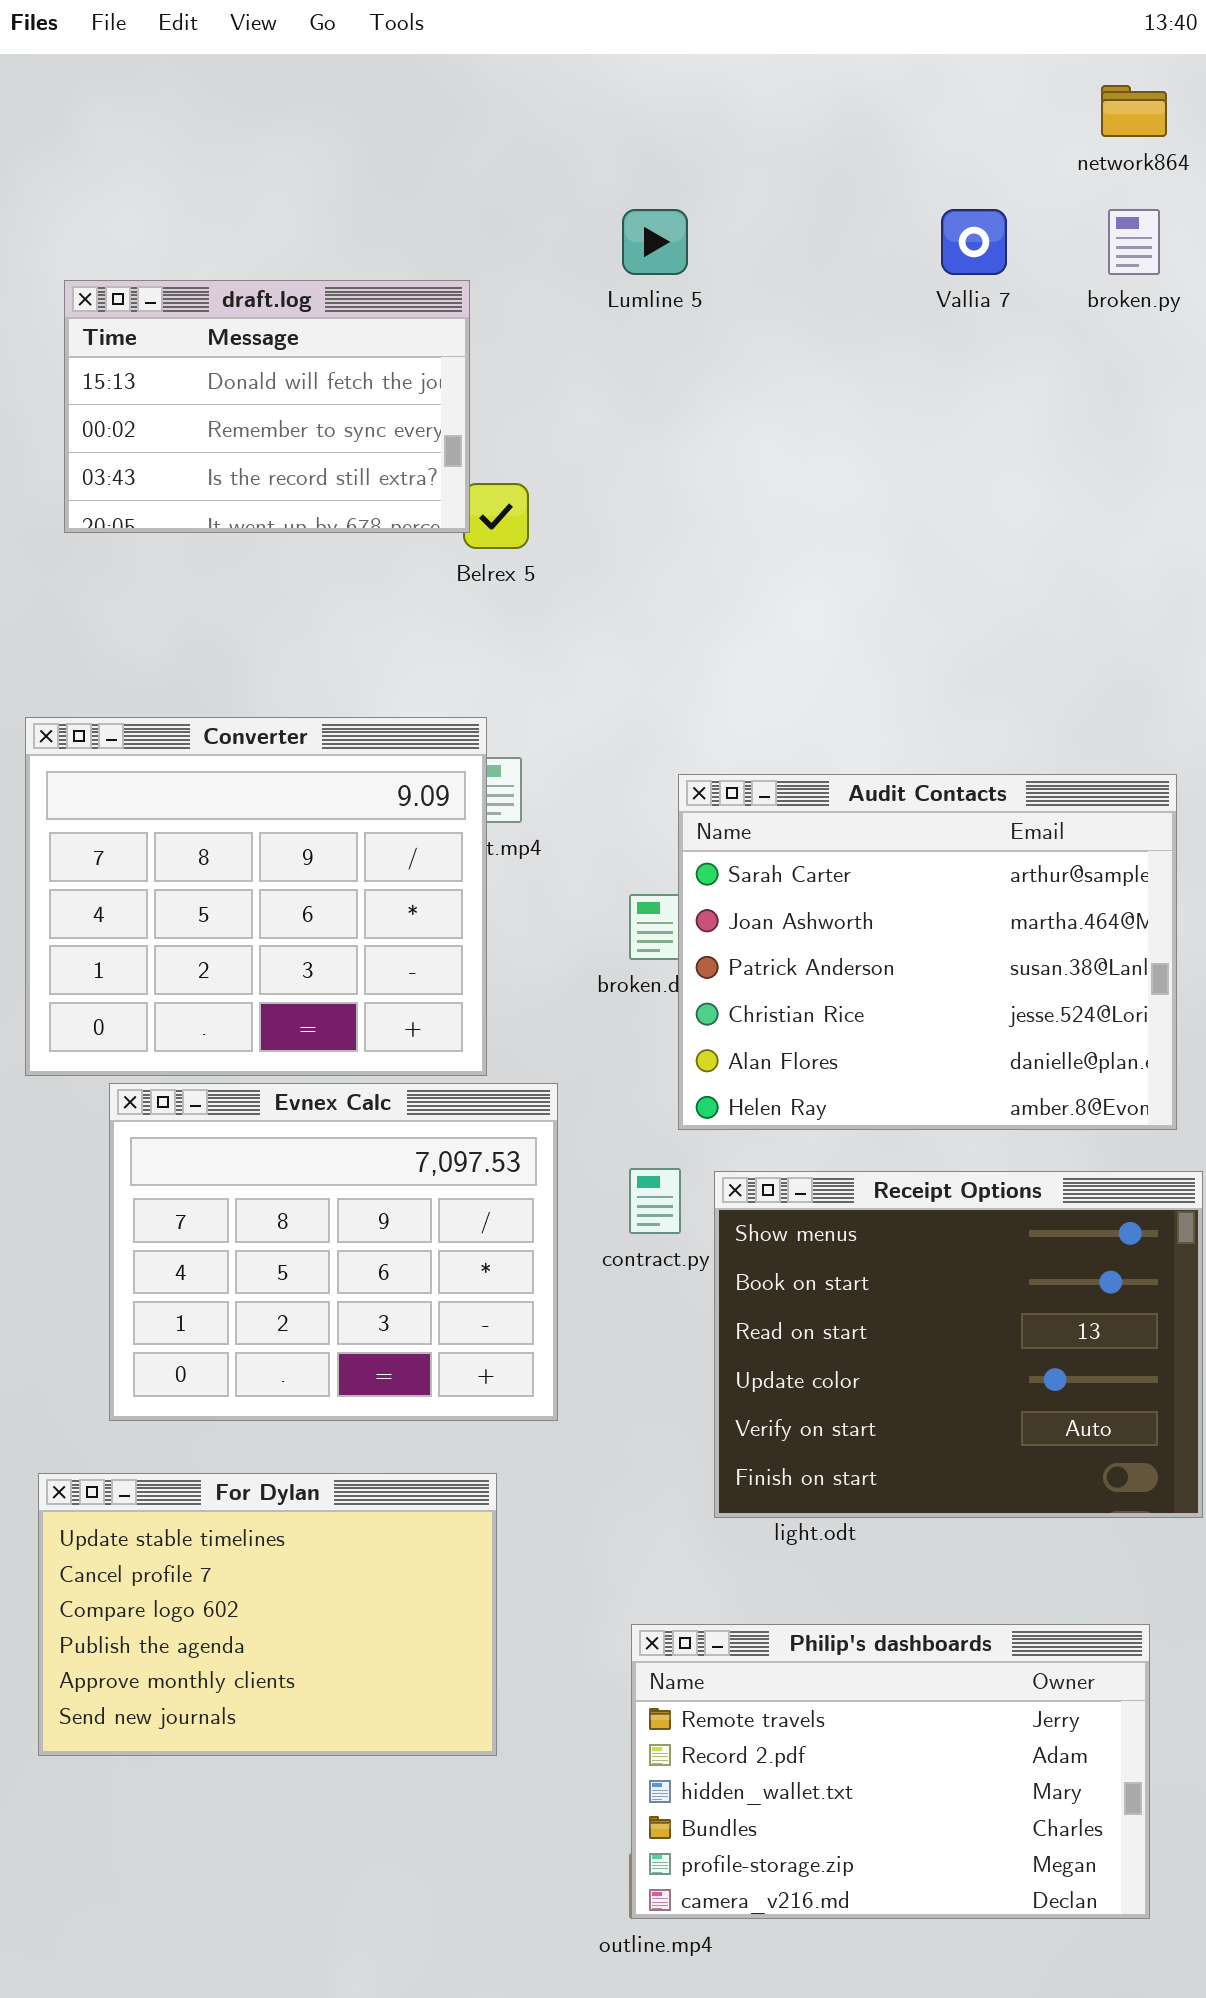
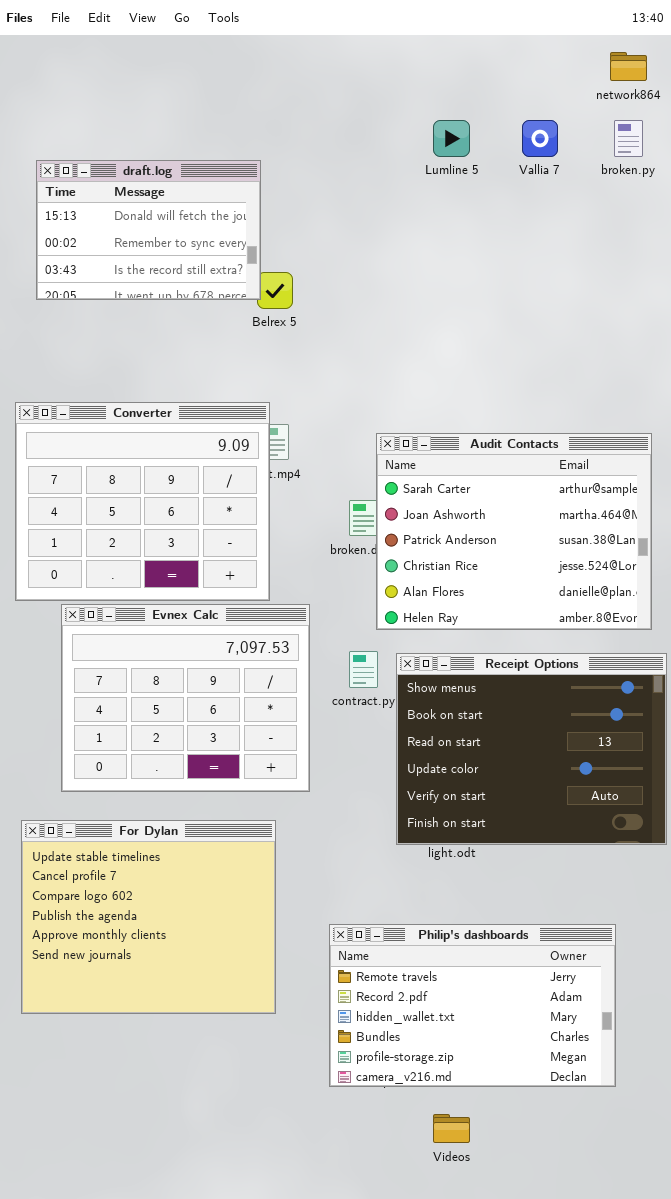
Lumline 5: [622,209,688,275] -> [433,120,470,157], moved
For Dylan: [38,1473,497,1756] -> [21,820,276,1014], resized
Philip's dashboards: [631,1624,1150,1919] -> [329,924,616,1087], moved

